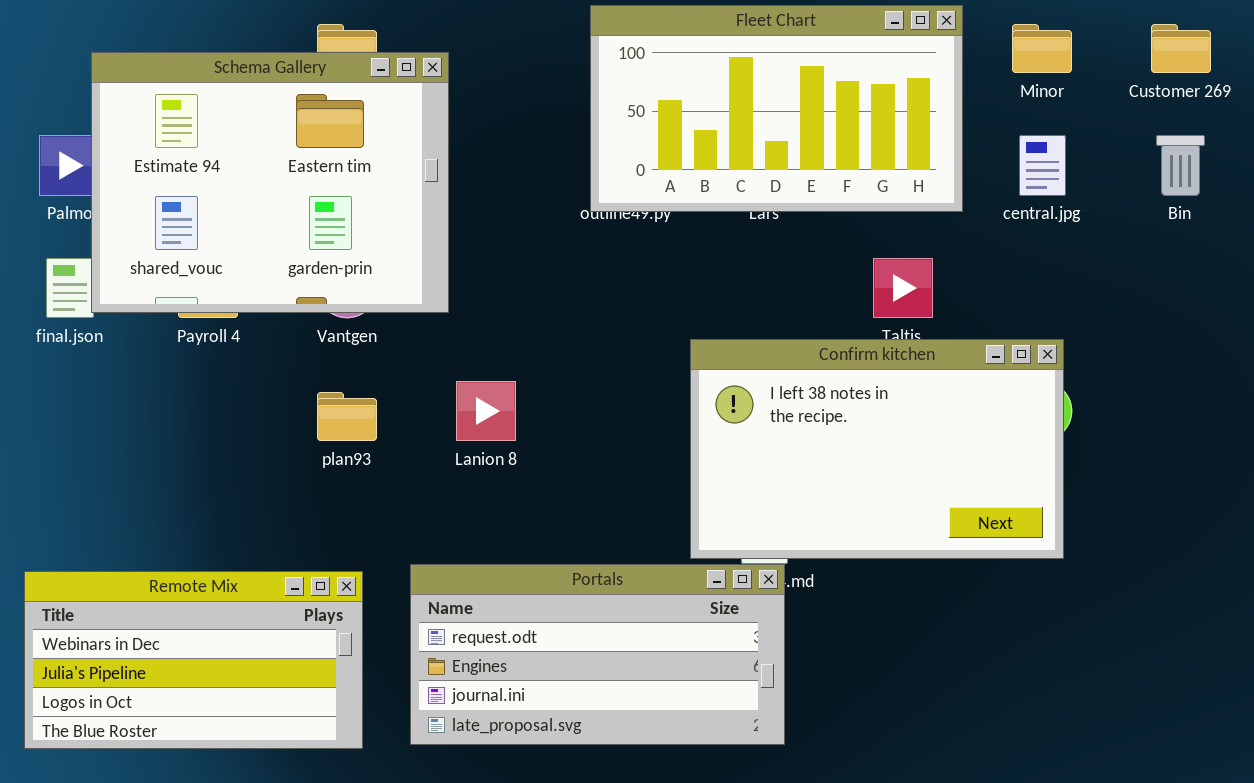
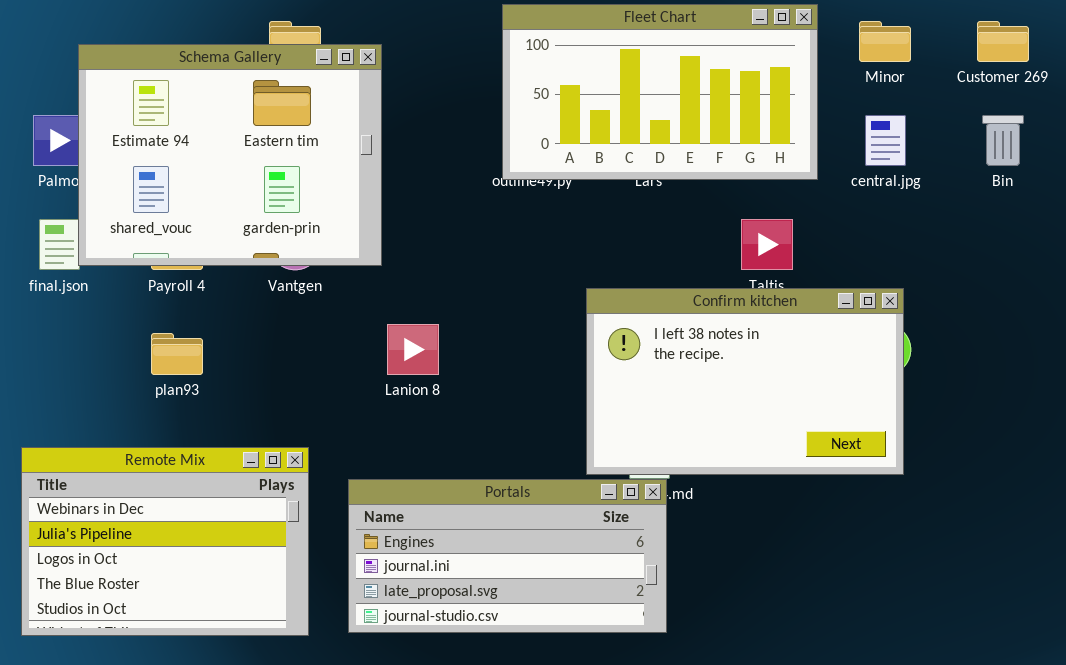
plan93: [317,392,377,441] -> [151,333,203,375], moved
Portals: [410,564,785,745] -> [348,479,667,633], scrolled down 1 row
Remote Mix: [24,571,363,749] -> [21,447,309,636], resized

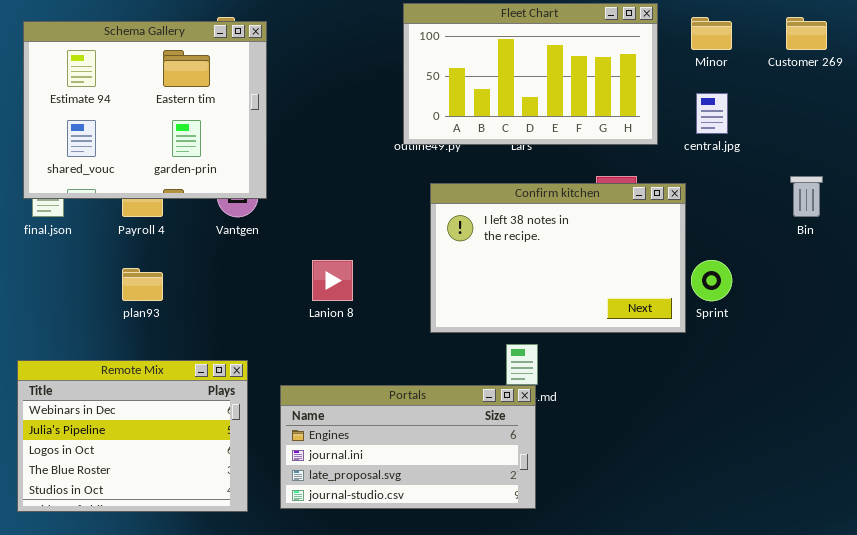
Schema Gallery: [78,44,382,266] -> [23,21,267,199], moved
Bin: [982,115,1024,166] -> [790,176,823,217], moved
Confirm kitchen: [586,288,904,475] -> [430,183,686,333], moved

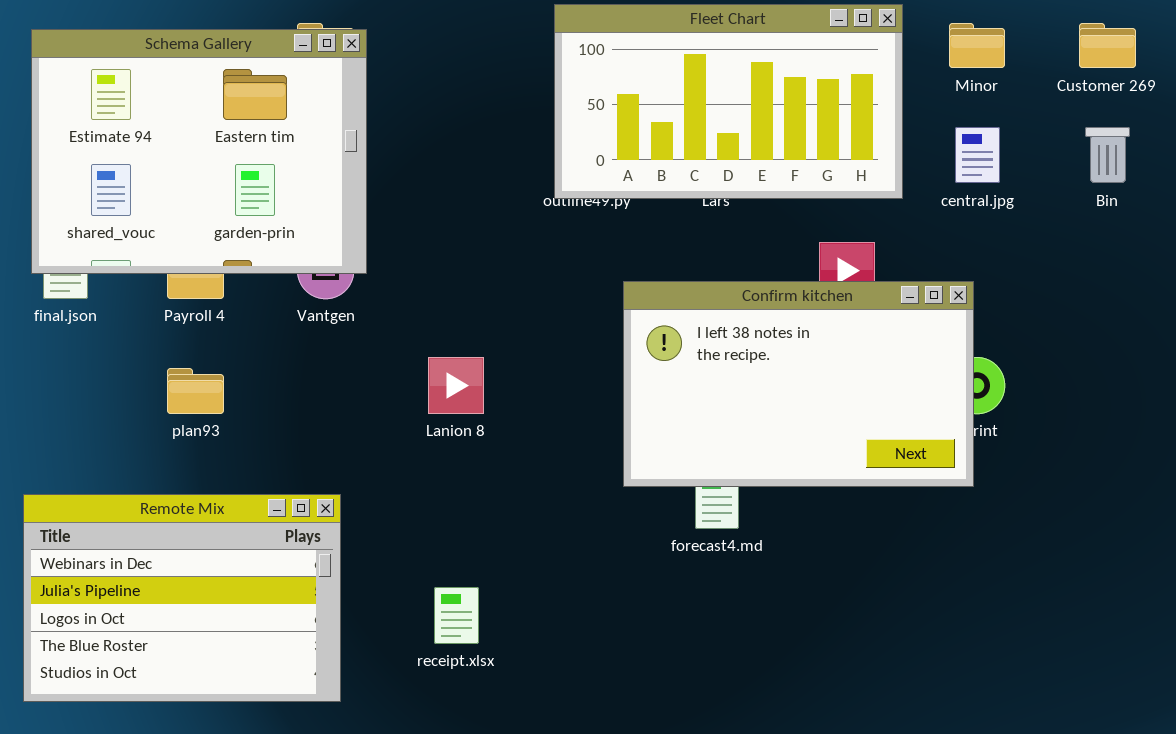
Bin: [790,176,823,217] -> [1085,127,1130,183], moved
Confirm kitchen: [430,183,686,333] -> [623,281,974,487], moved
Portals: [280,385,536,509] -> none, closed

